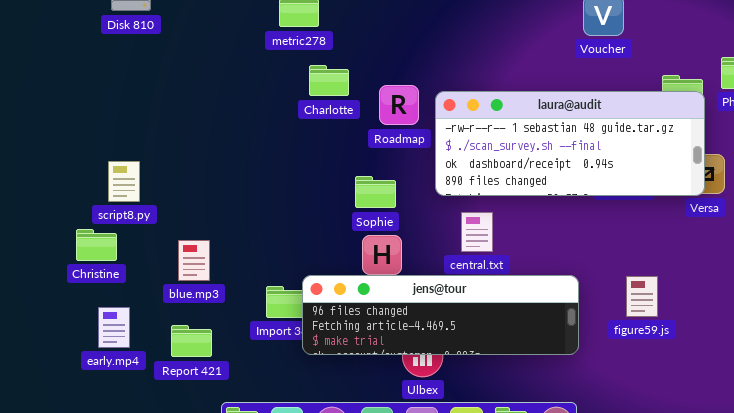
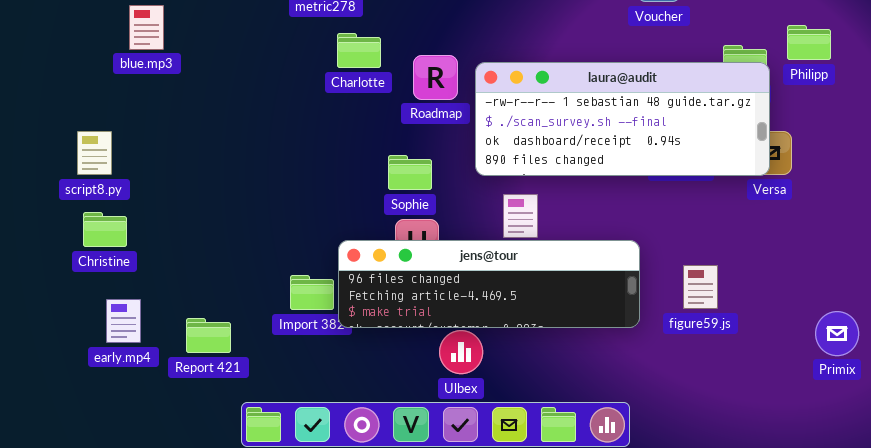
script8.py: [108,161,140,202] -> [77,131,112,175], moved
blue.mp3: [178,240,210,281] -> [129,5,164,50], moved
jens@tour: [302,275,579,355] -> [338,240,640,328], moved

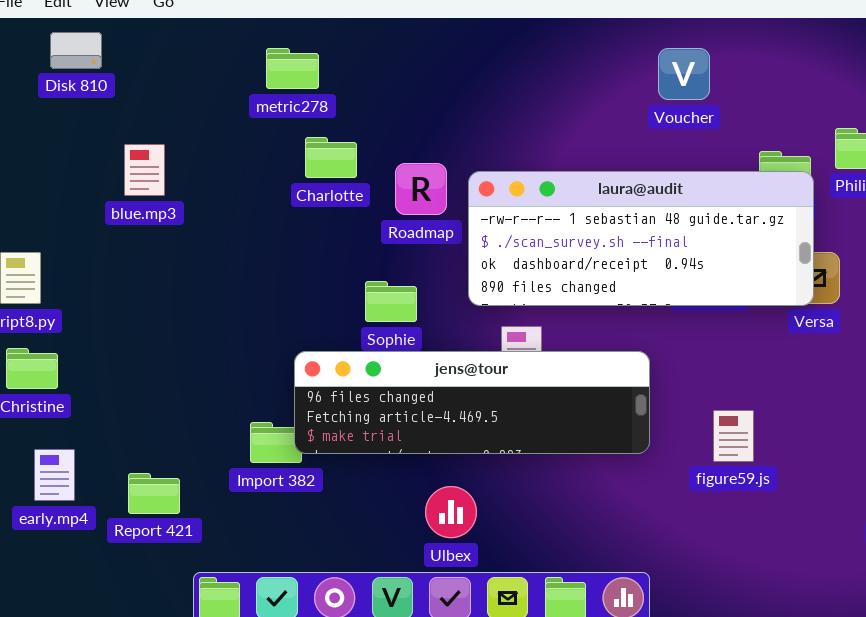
blue.mp3: [129,5,164,50] -> [124,144,165,196], moved
jens@tour: [338,240,640,328] -> [294,351,650,454], moved

